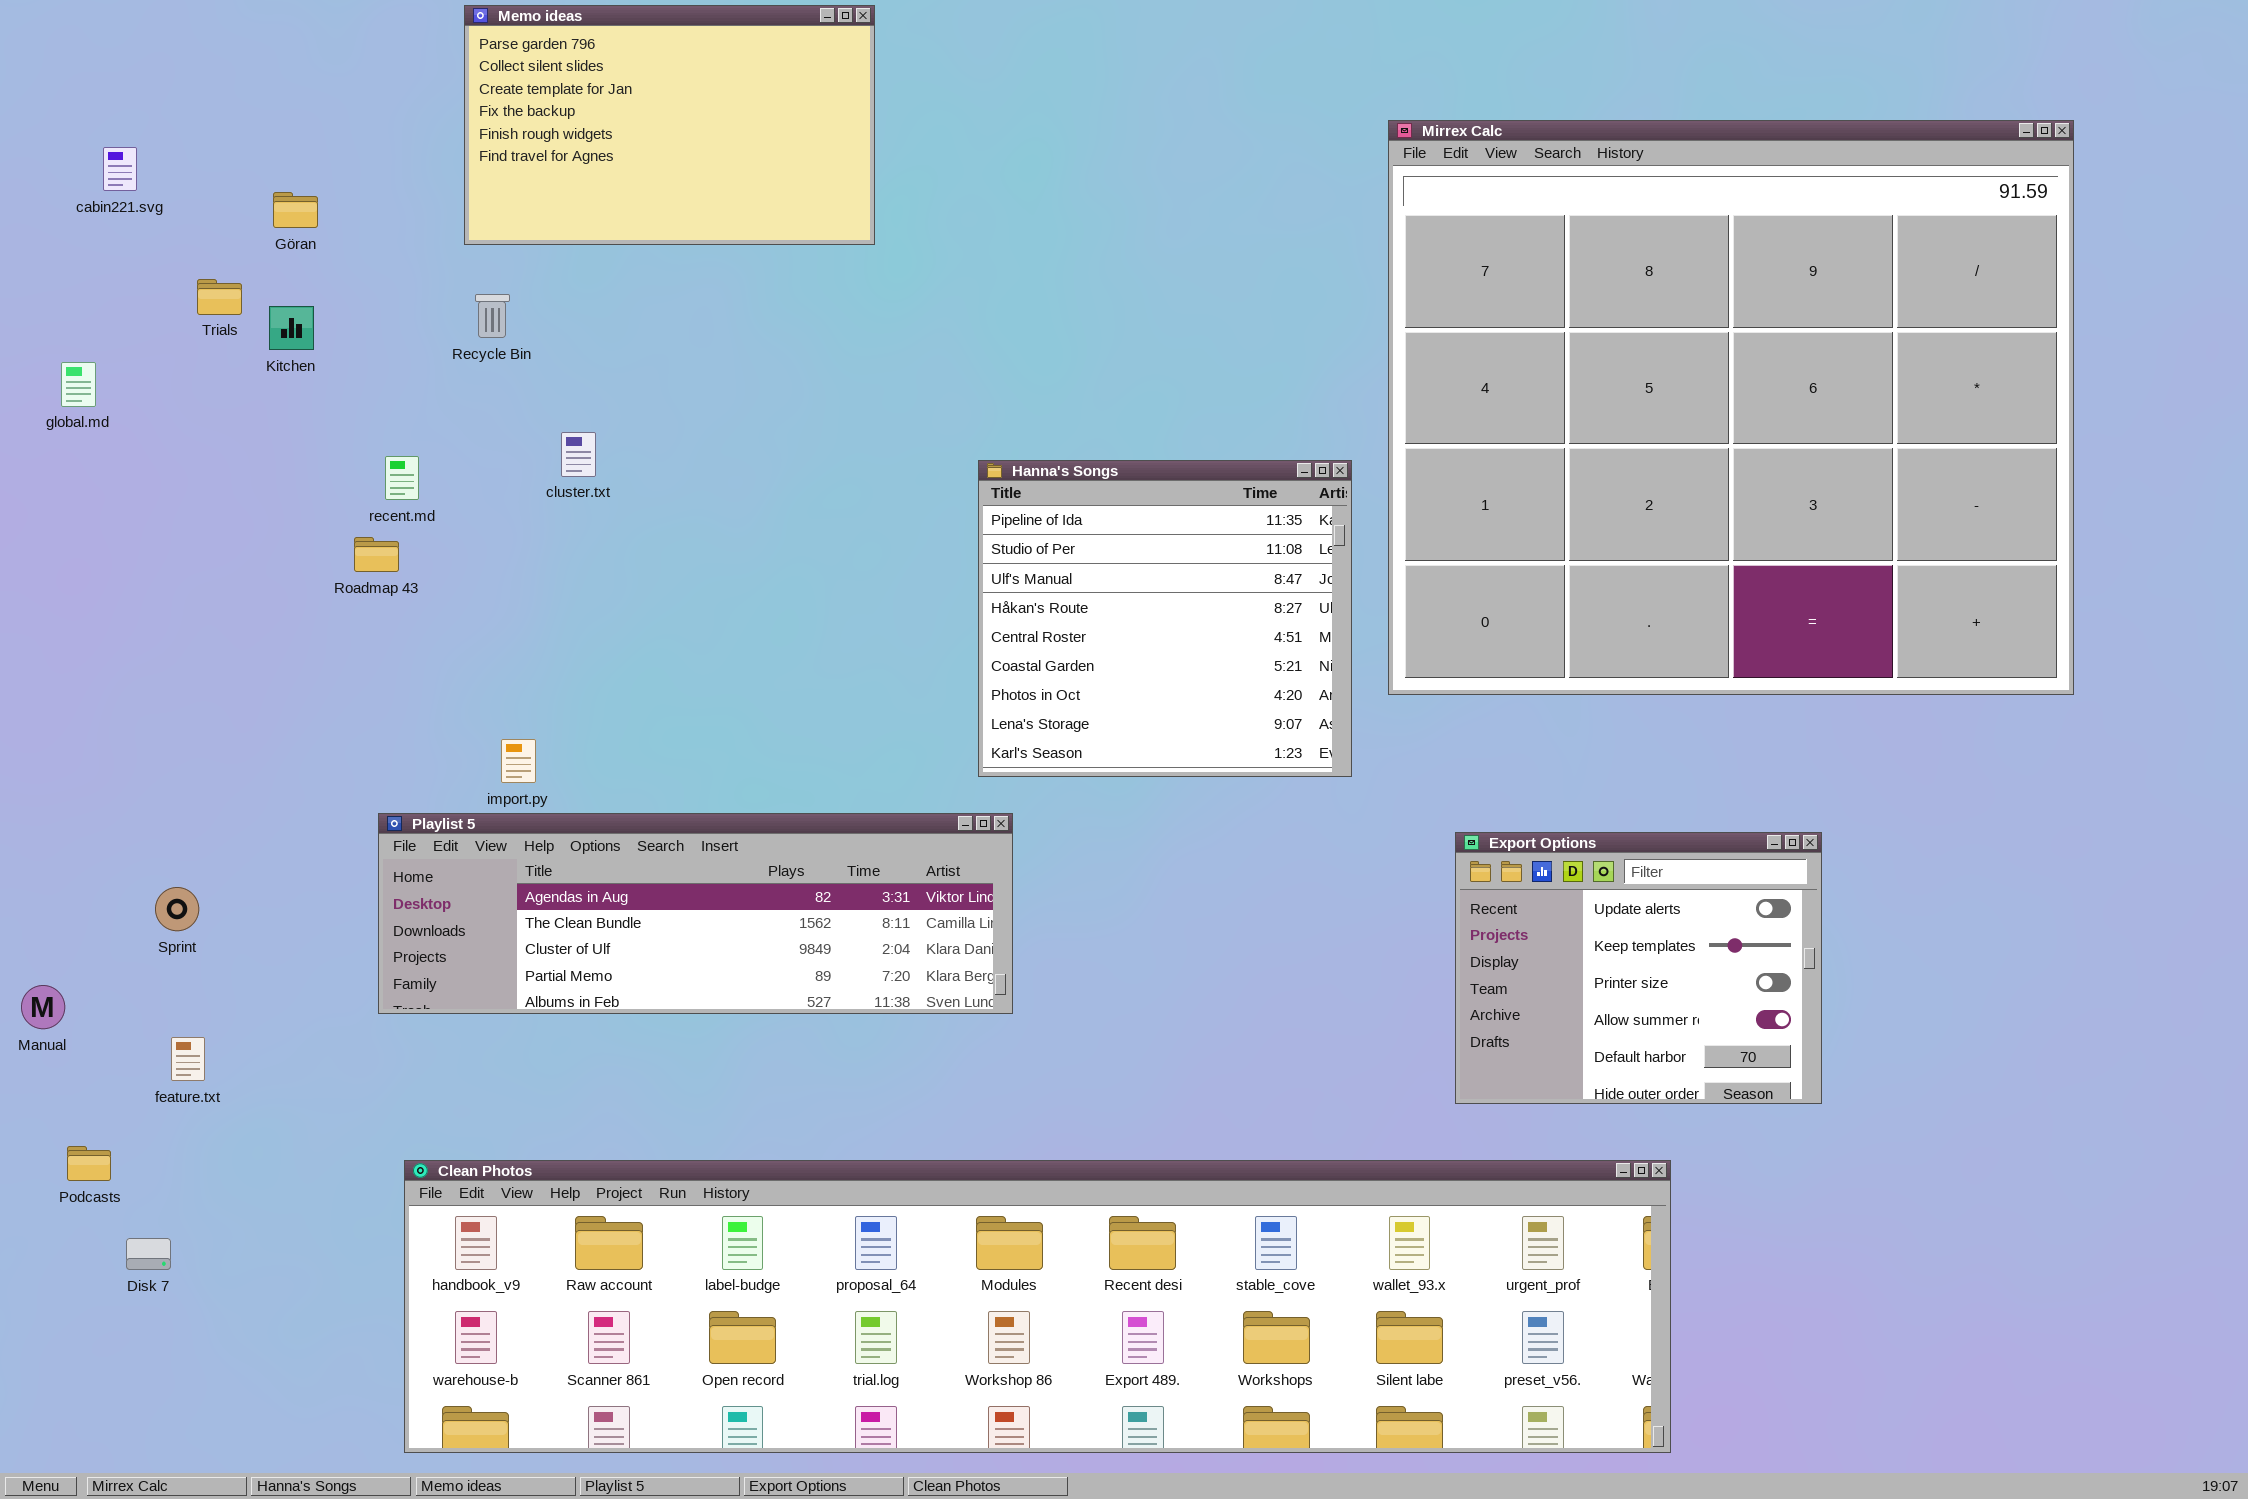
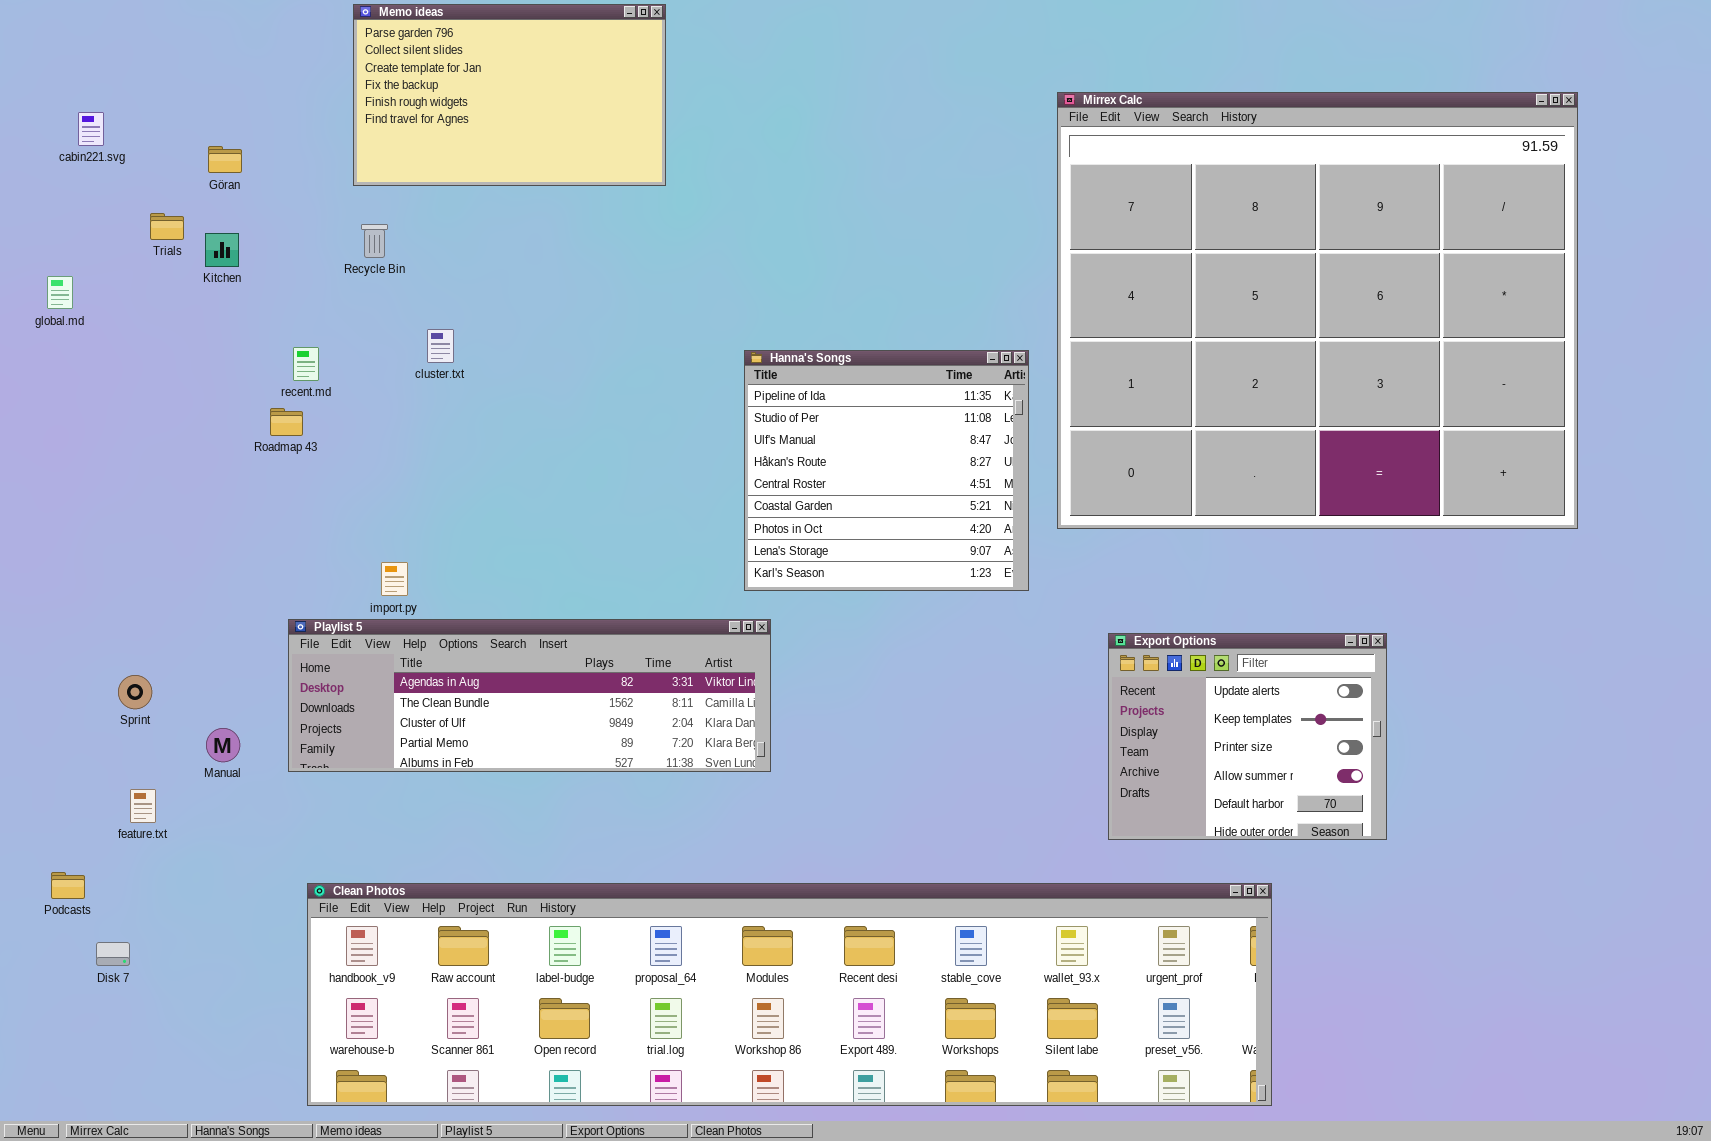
Manual: [21,985,65,1029] -> [206,728,240,762], moved

